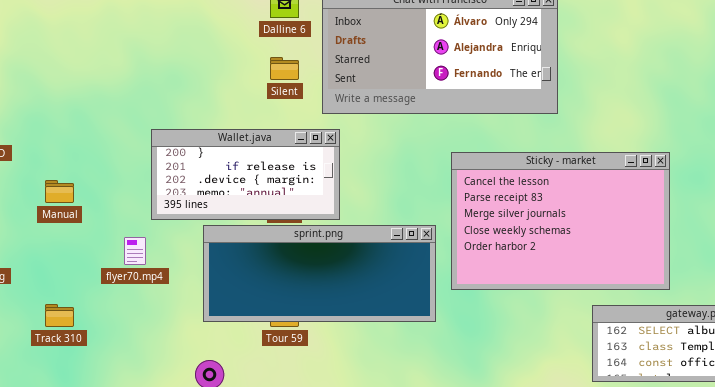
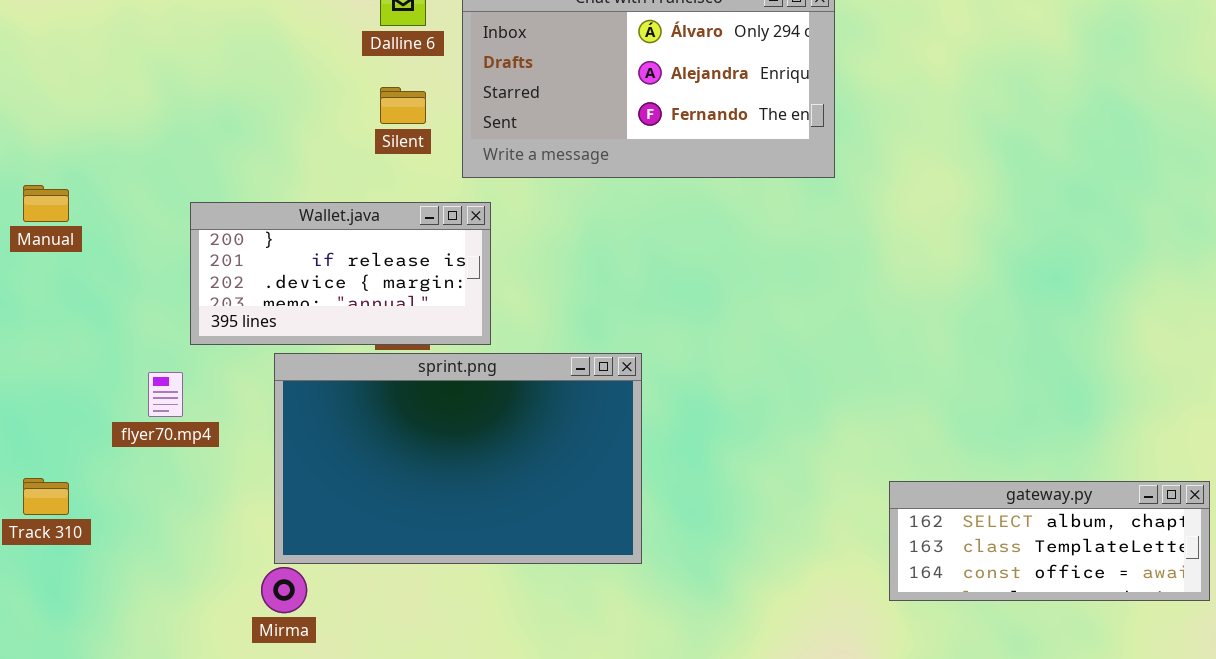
Sticky - market: [451,152,670,290] -> none, closed
Manual: [45,180,74,203] -> [23,185,69,222], moved
sprint.png: [203,225,436,322] -> [274,353,642,564], resized

